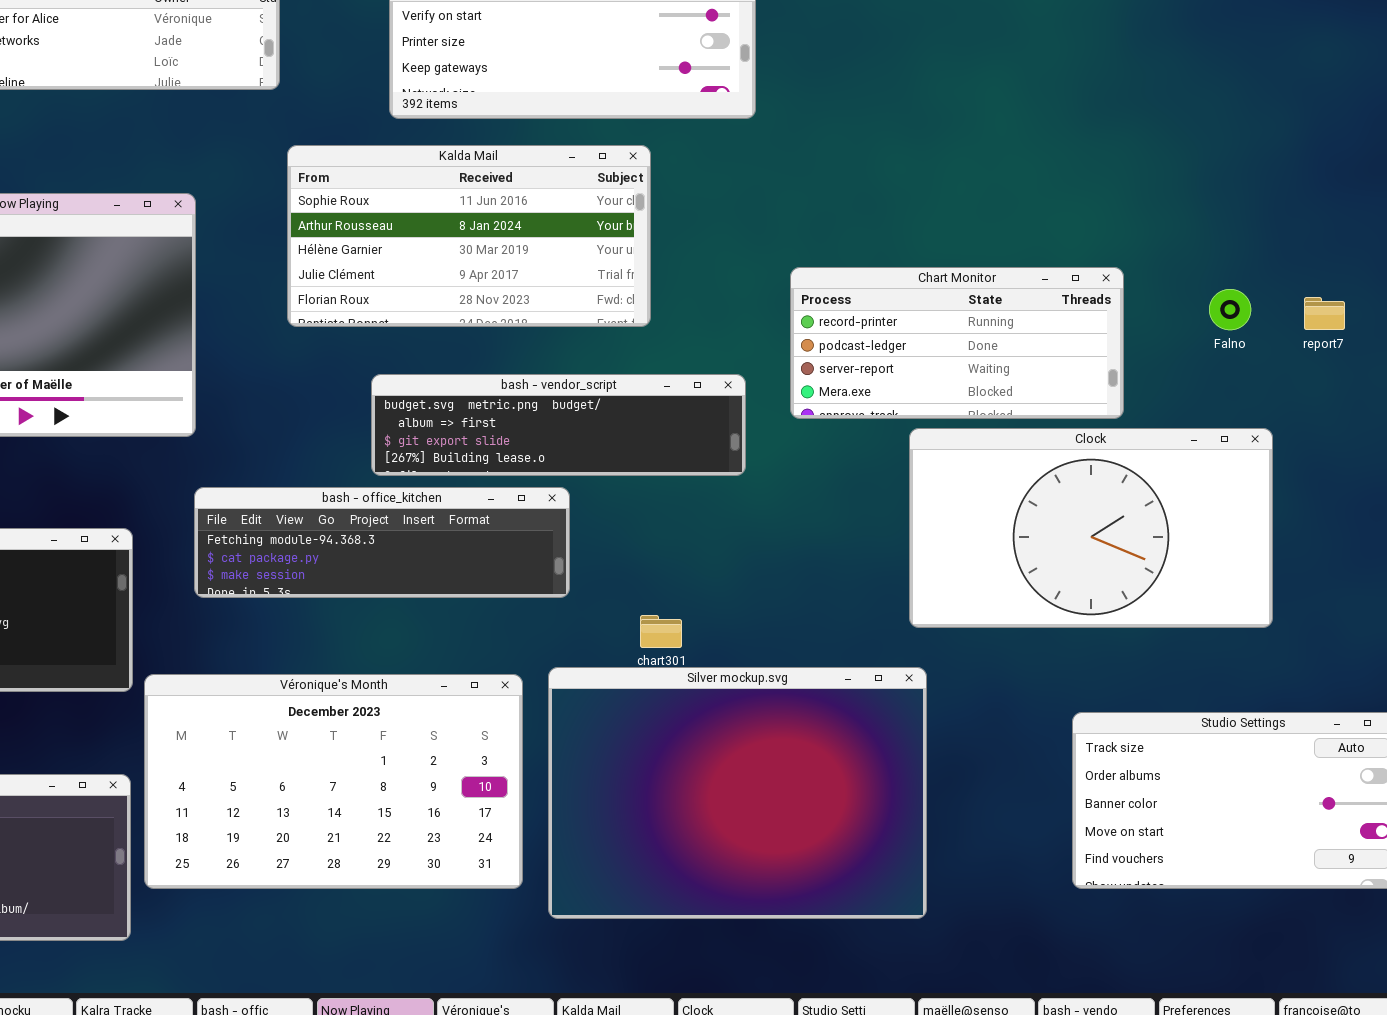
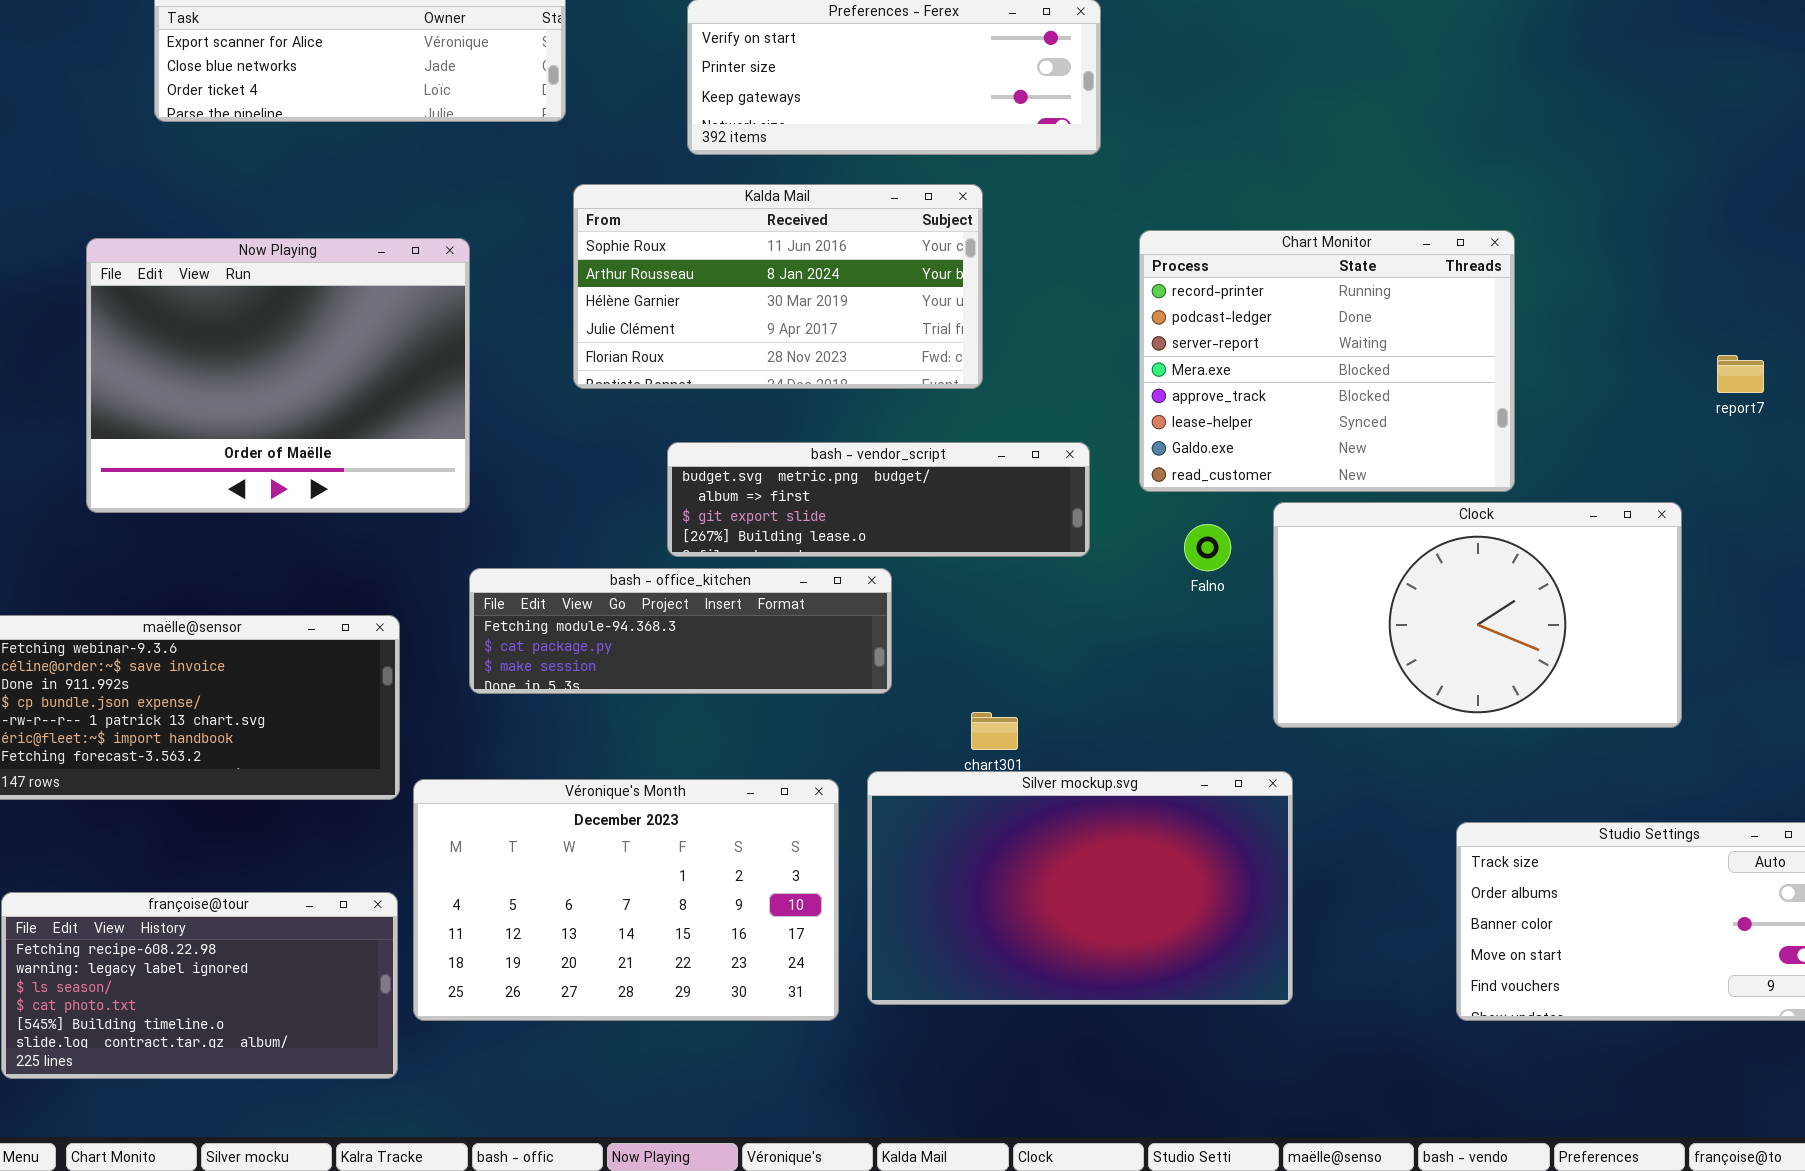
Chart Monitor: [790,267,1124,419] -> [1139,230,1515,492], resized
Falno: [1209,289,1251,330] -> [1184,524,1231,571], moved
Silver mockup.svg: [548,667,927,919] -> [867,771,1293,1005], resized

